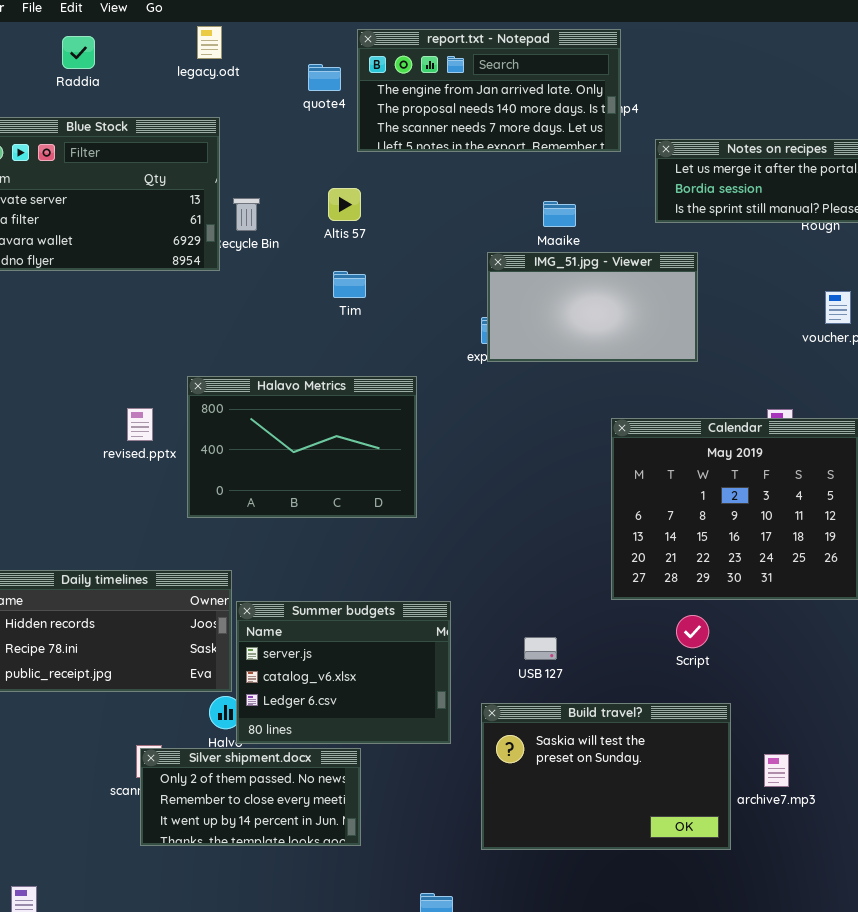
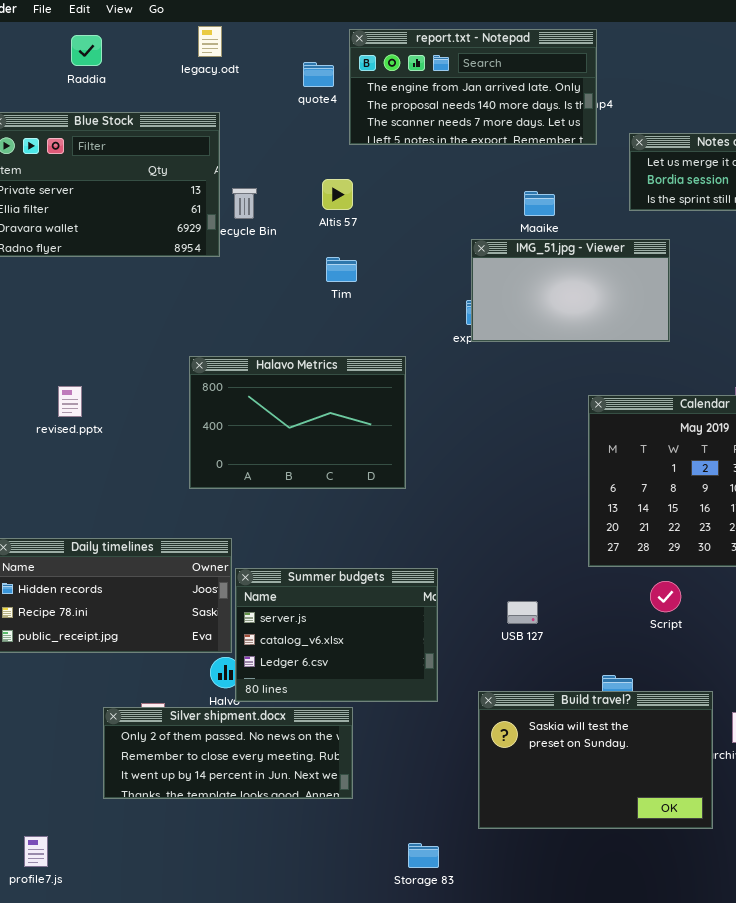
revised.pptx: [127,408,153,441] -> [58,386,82,417], moved
Build travel?: [481,703,731,850] -> [478,691,713,829], moved
Silver shipment.docx: [140,748,361,846] -> [103,707,353,799], resized

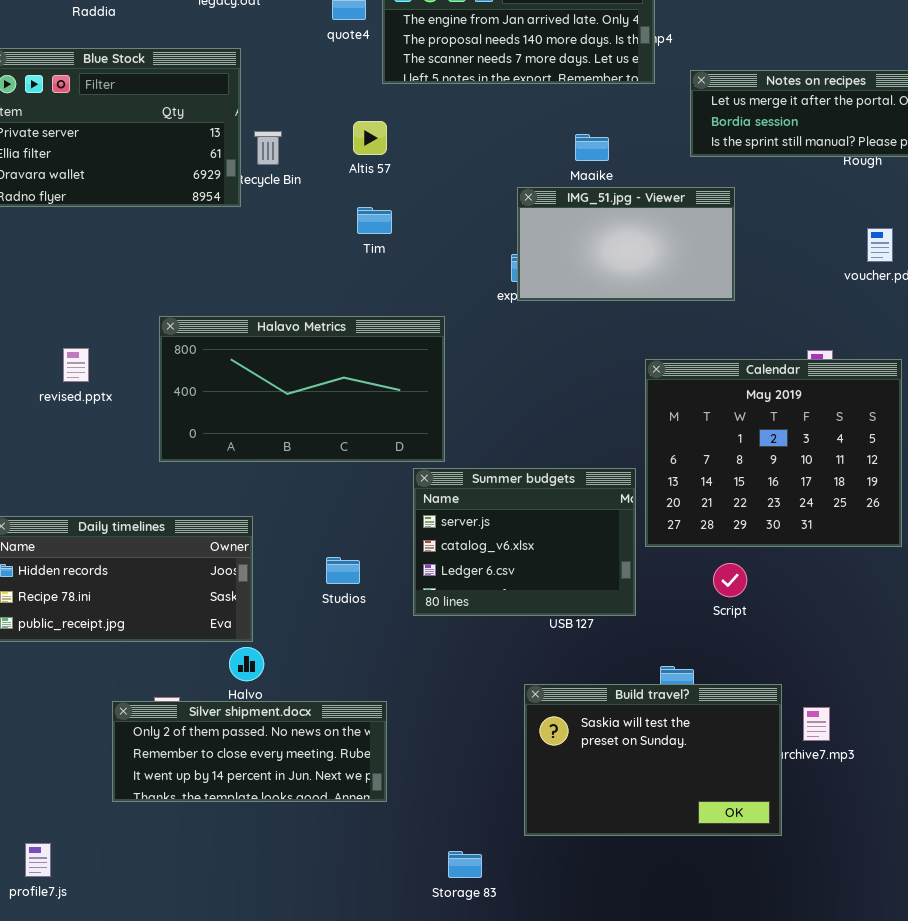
Halavo Metrics: [189,356,406,489] -> [159,316,445,462], resized
Summer budgets: [235,568,438,702] -> [413,468,636,616], moved

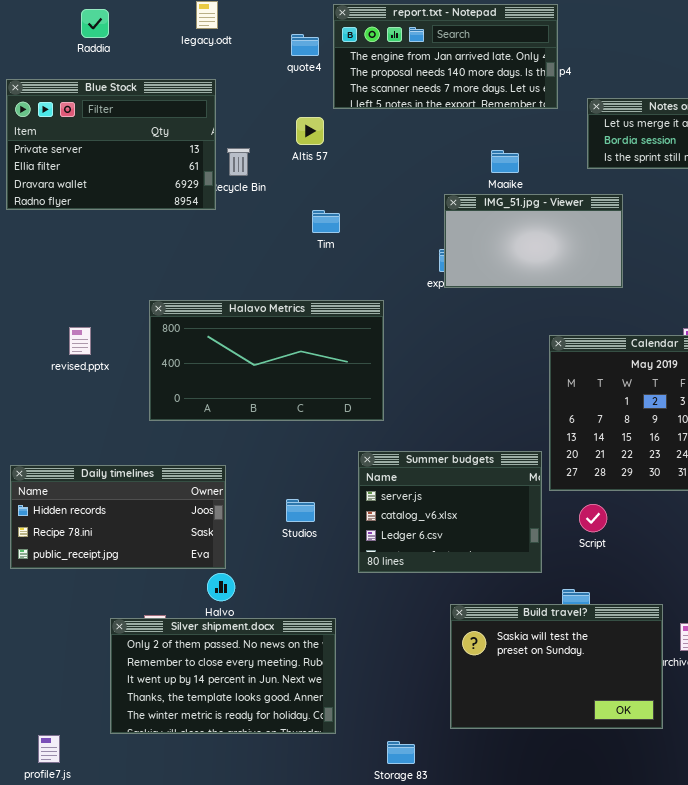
Altis 57: [353,121,387,155] -> [296,117,324,145], moved
Summer budgets: [413,468,636,616] -> [358,451,542,573], moved
Script: [713,563,747,597] -> [579,504,607,532], moved
Silver shipment.docx: [112,701,387,802] -> [110,618,336,734], resized

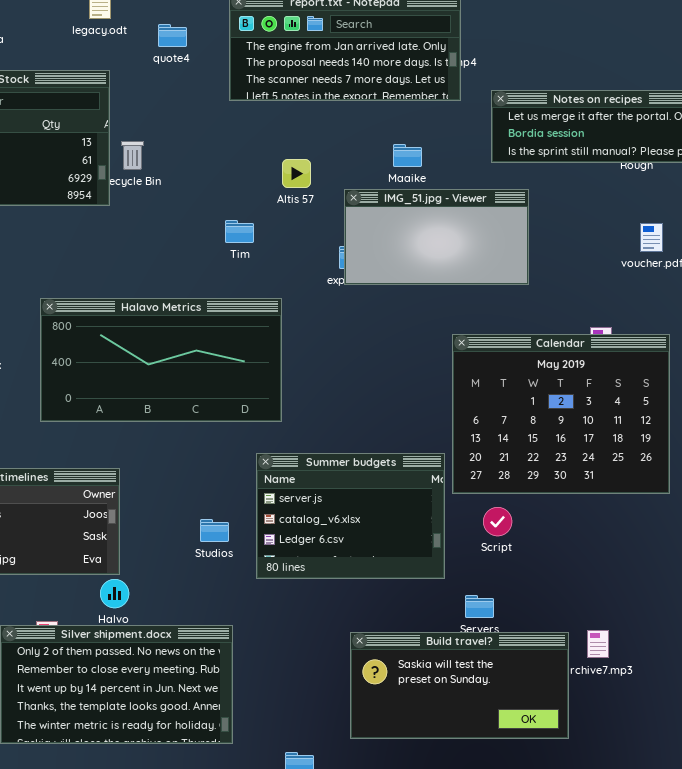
quote4: [291,34,319,56] -> [158,24,187,47], moved
Altis 57: [296,117,324,145] -> [282,159,311,188], moved
Tim: [312,210,340,233] -> [225,220,254,243], moved
Studios: [286,499,315,522] -> [200,519,229,542], moved
Build travel?: [450,604,663,729] -> [350,632,569,739], resized

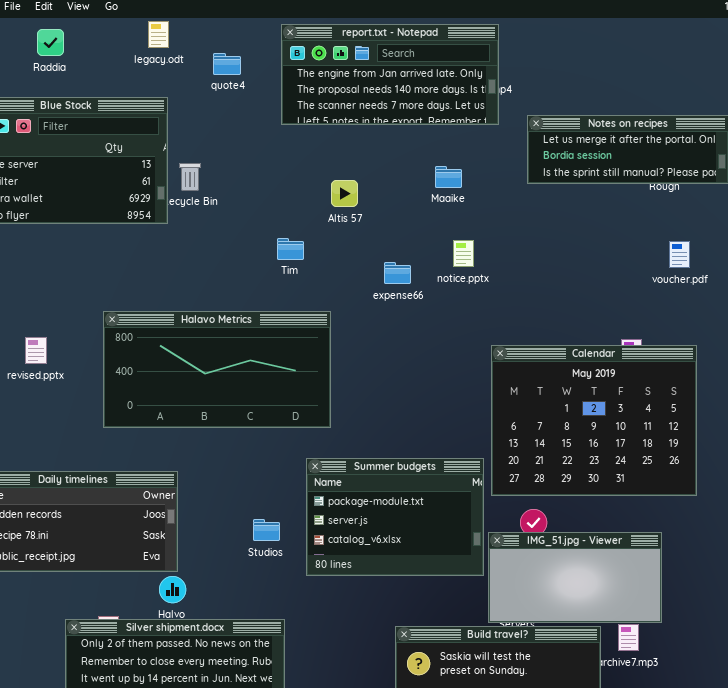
IMG_51.jpg - Viewer: [344,189,529,285] -> [488,532,662,623], moved
Summer budgets: [256,453,445,579] -> [306,458,484,576], scrolled up 1 row

